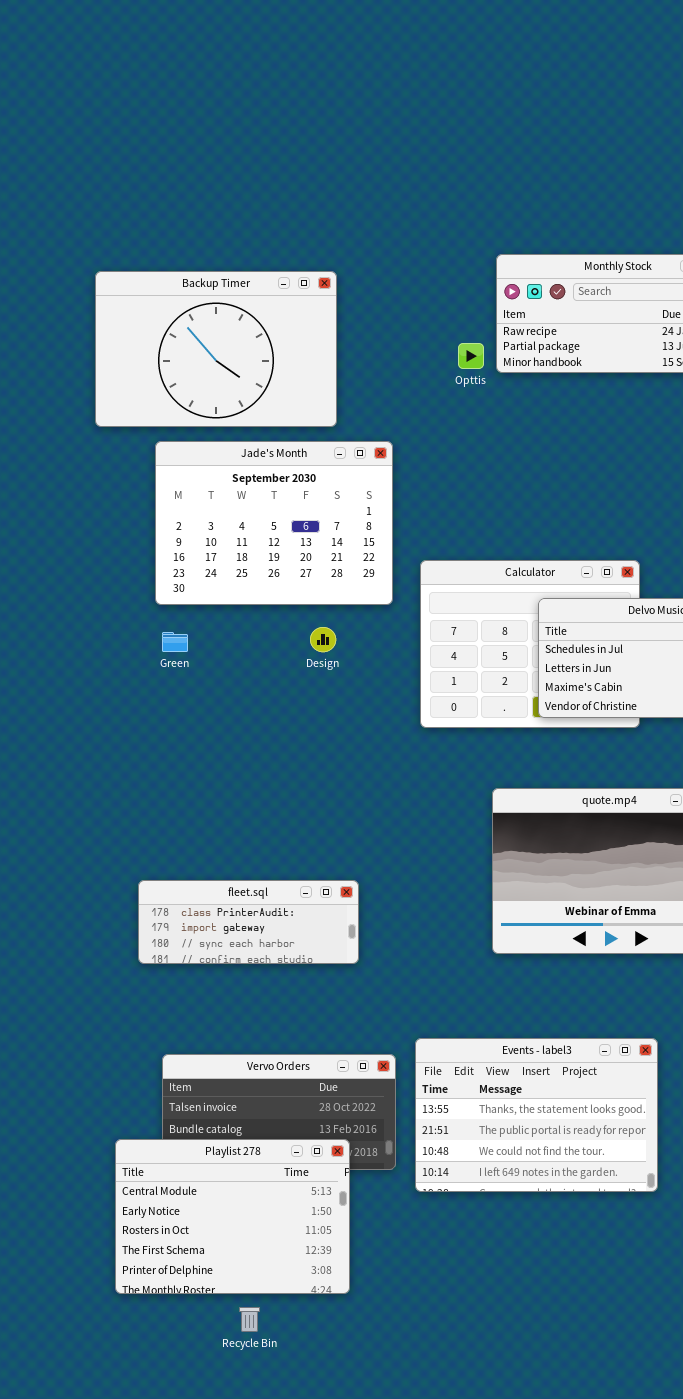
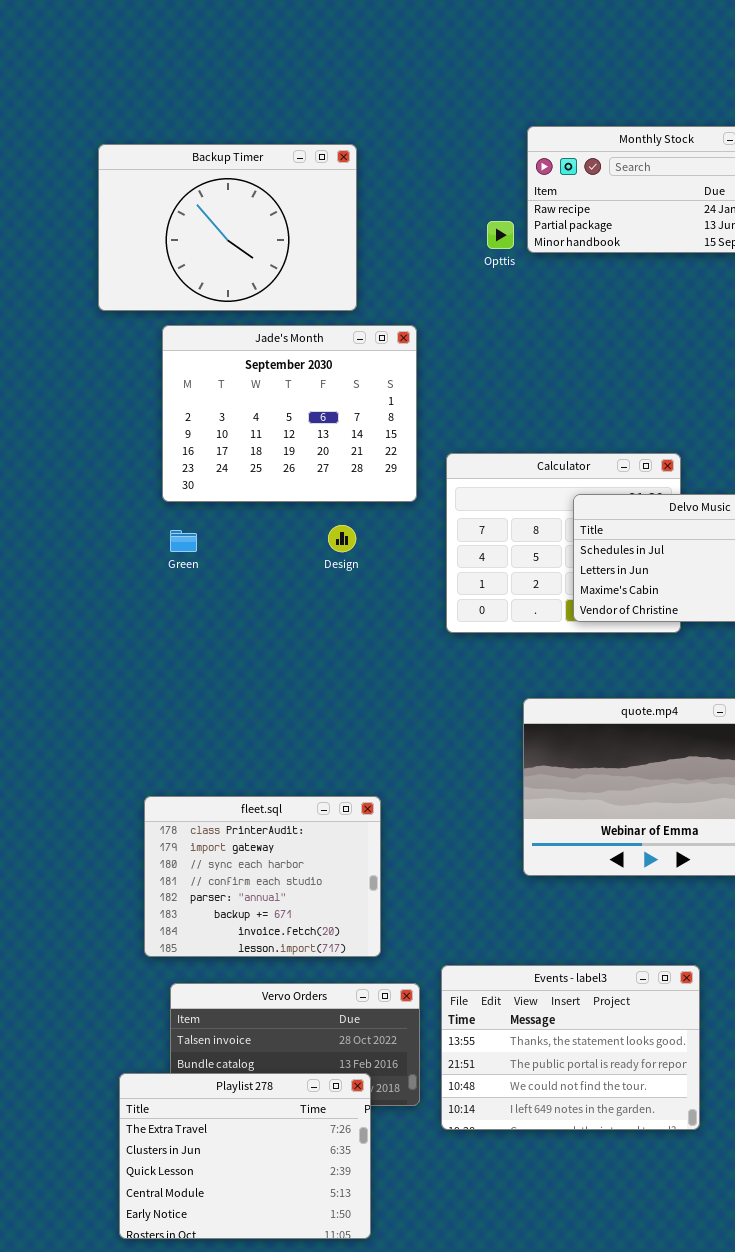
fleet.sql: [138,880,359,964] -> [144,796,381,957], resized
Playlist 278: [115,1139,350,1294] -> [119,1073,371,1239], scrolled up 3 rows

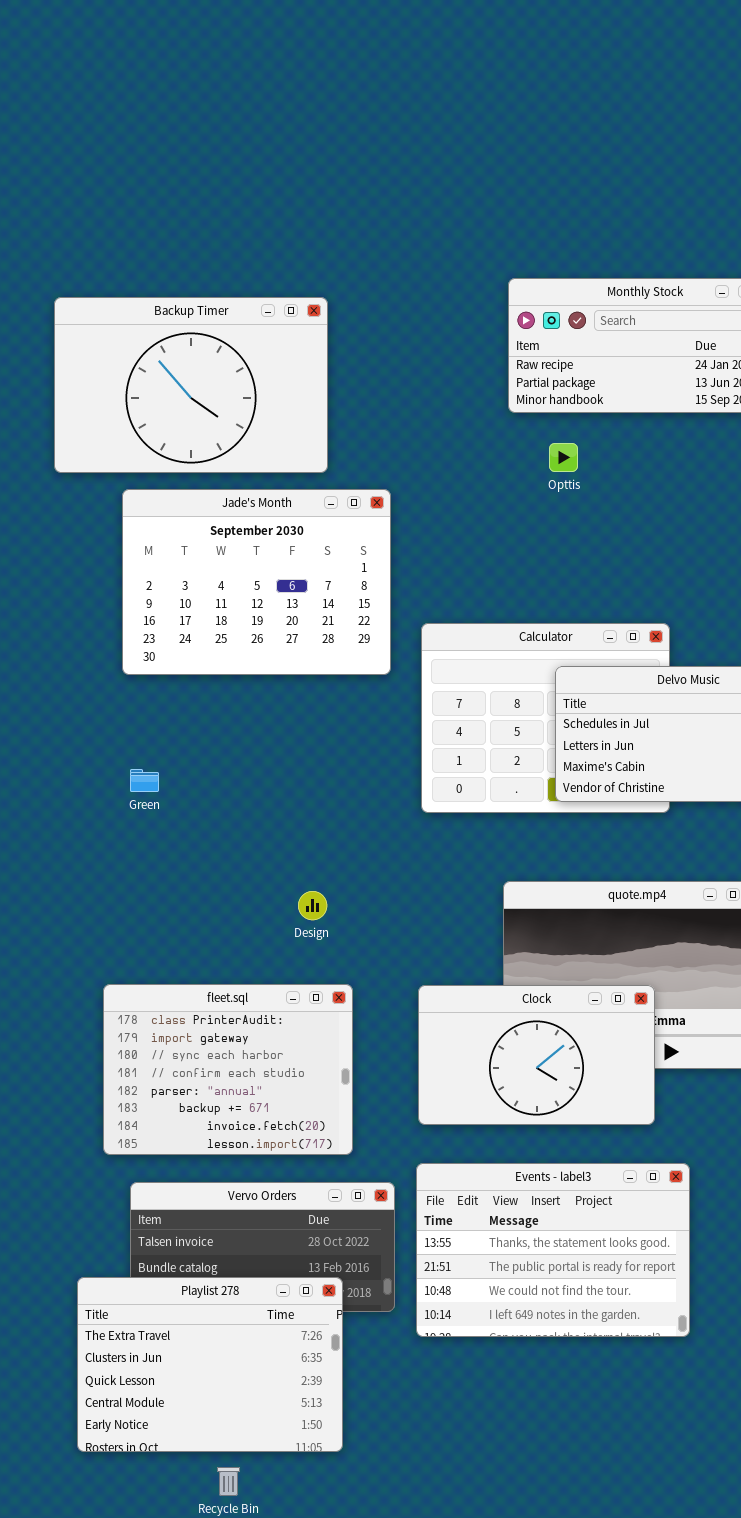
Opttis: [487,221,514,249] -> [549,443,578,472], moved
Design: [328,525,356,552] -> [298,891,327,920], moved
Green: [170,530,197,552] -> [130,769,159,792], moved
Clock: none -> [418,985,655,1125], opened

